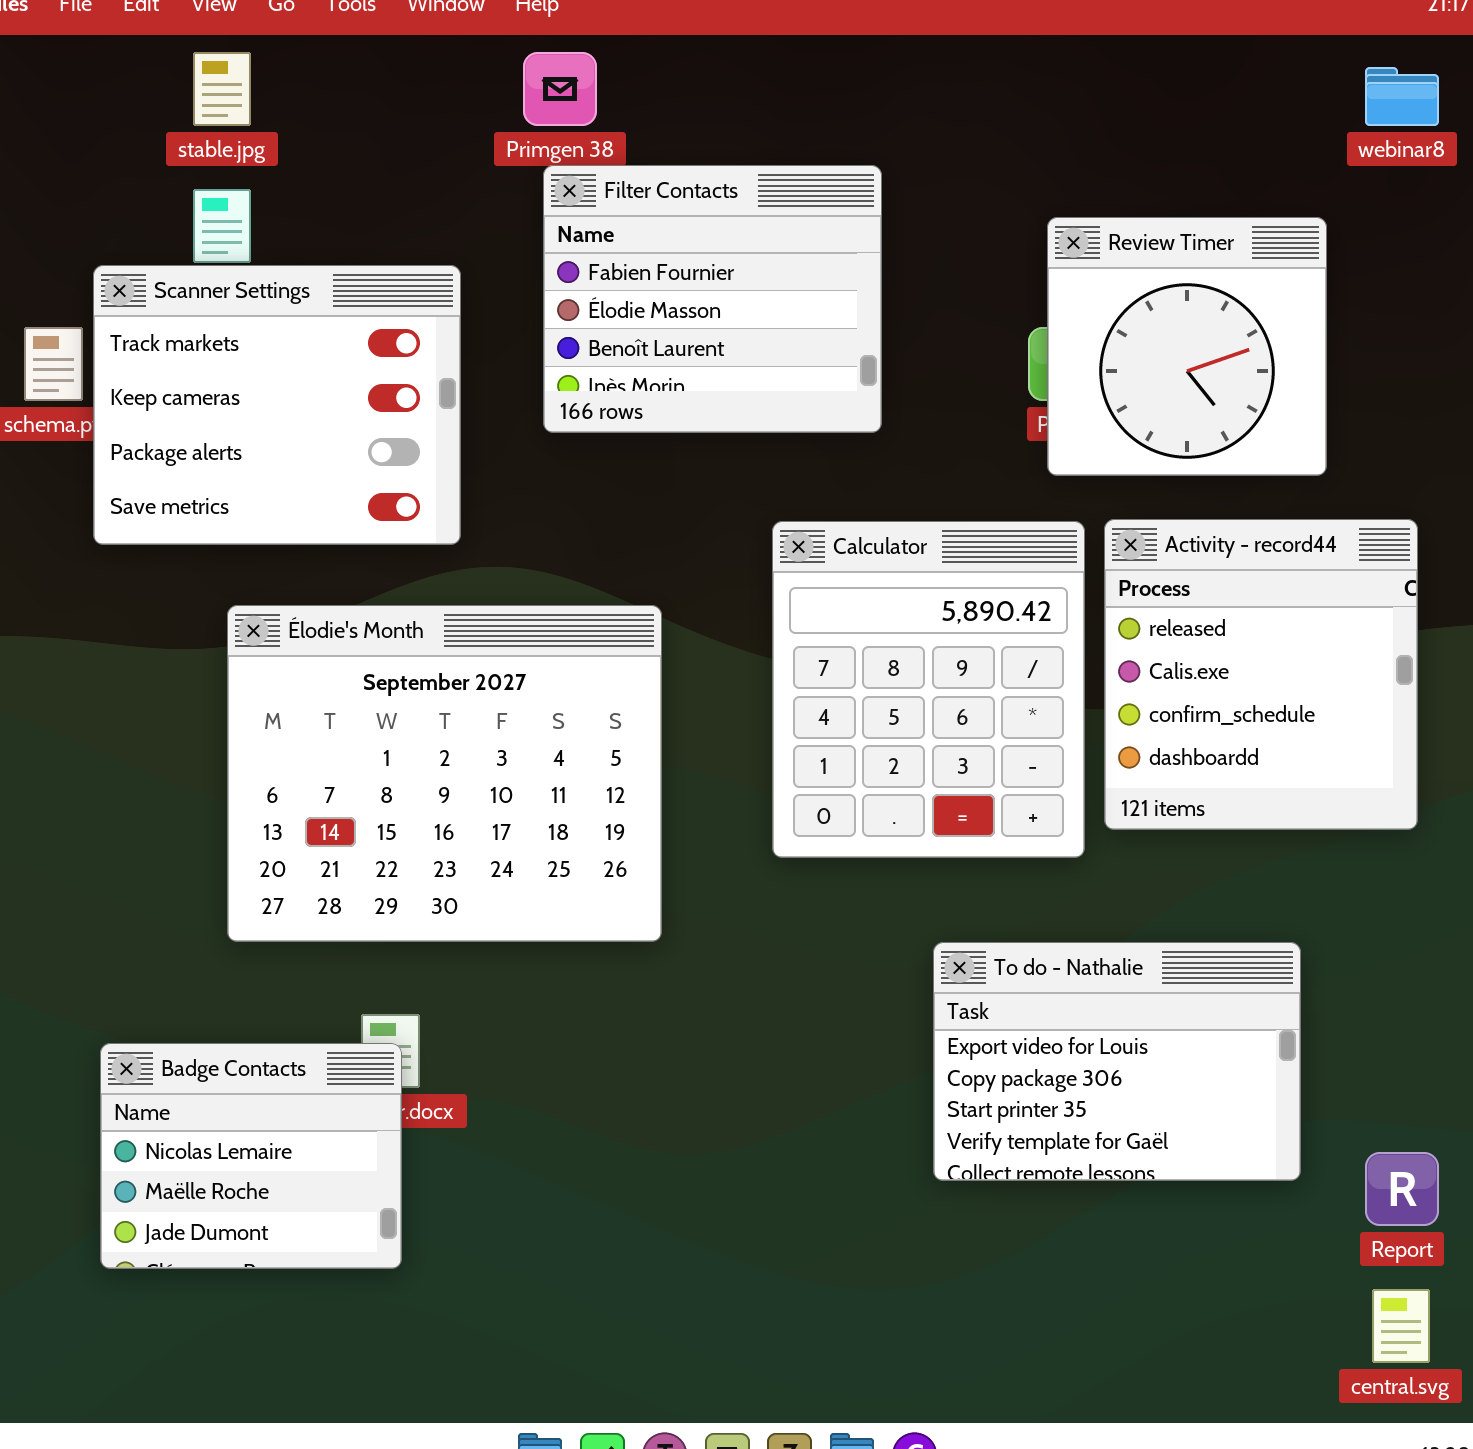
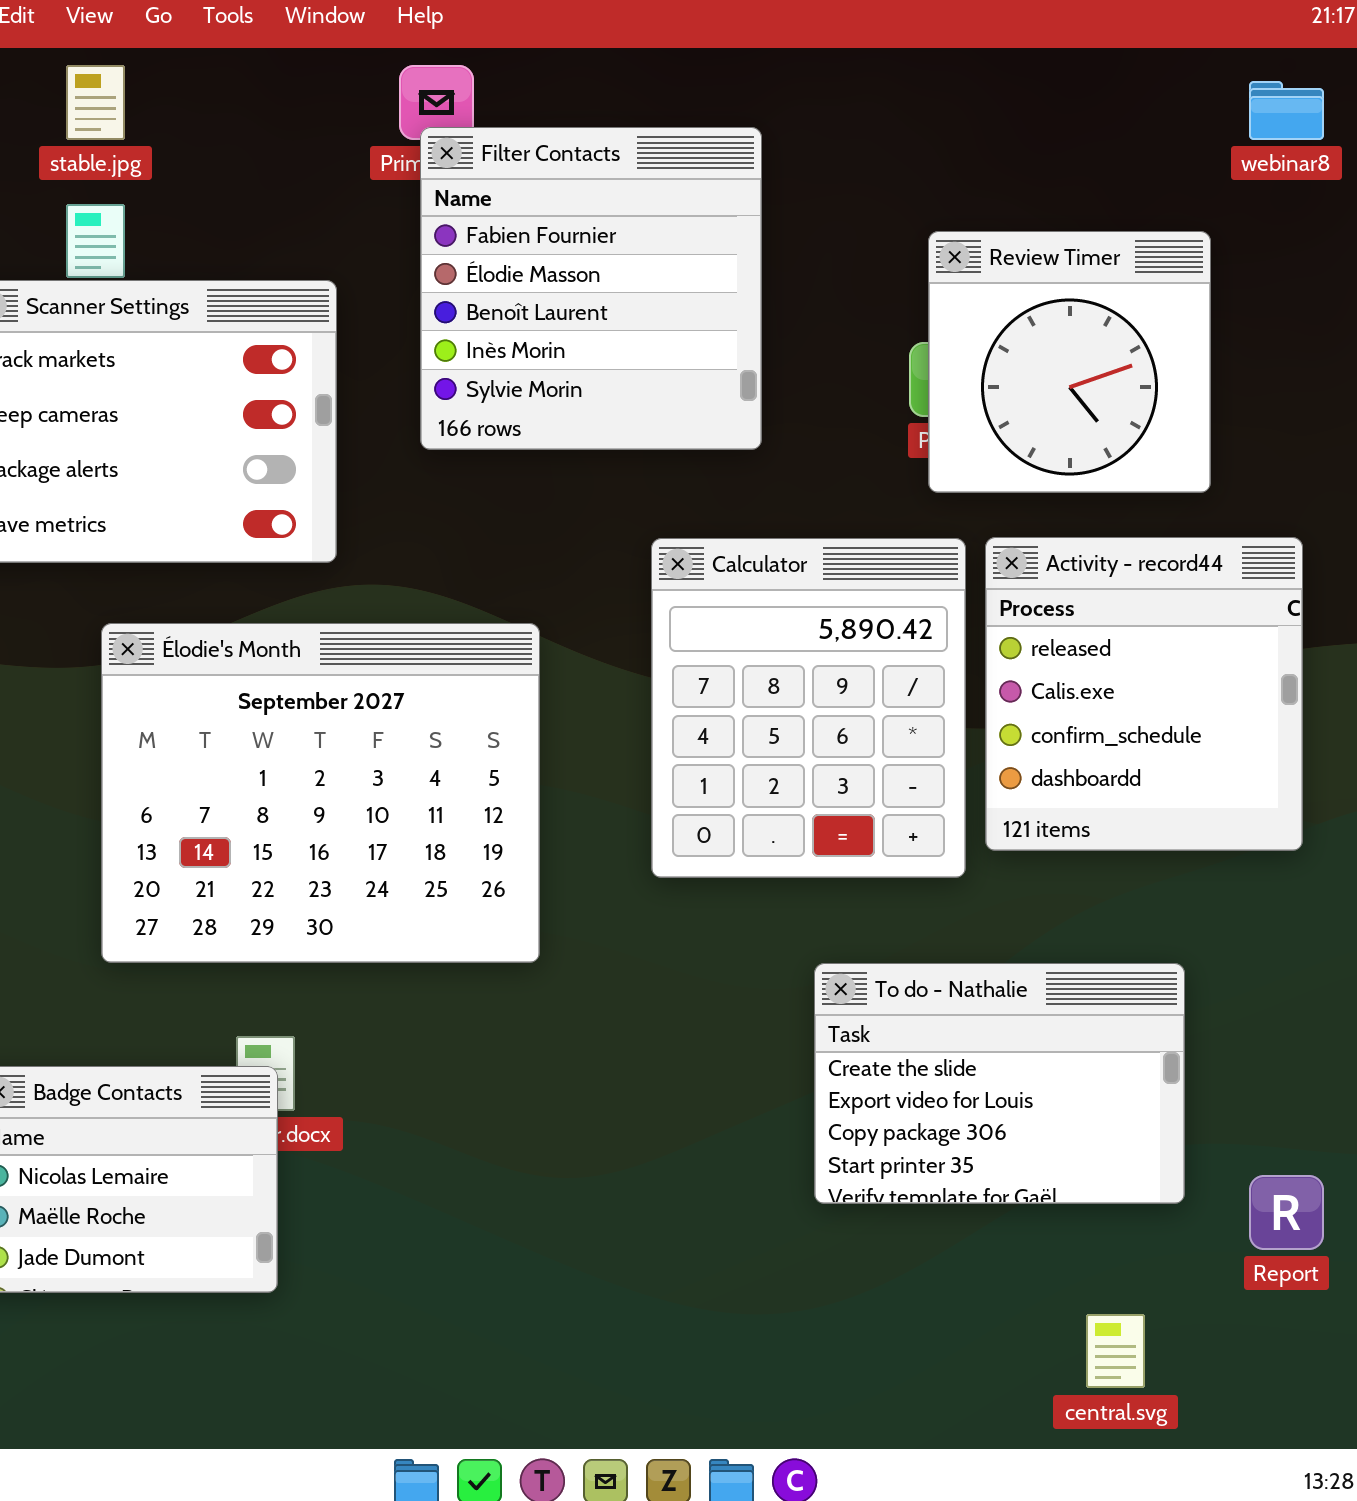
Filter Contacts: [543,165,882,433] -> [420,127,762,450], resized
To do - Nathalie: [933,942,1301,1181] -> [814,963,1185,1204], scrolled up 1 row
central.svg: [1372,1289,1430,1363] -> [1086,1314,1145,1388], moved

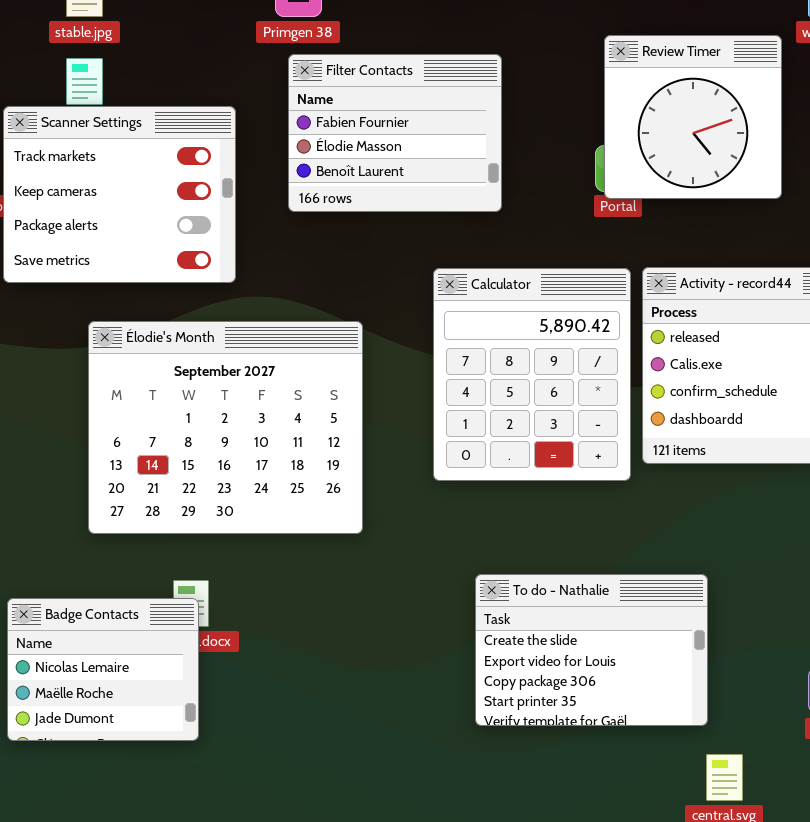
Filter Contacts: [420,127,762,450] -> [288,54,502,212], resized
Review Timer: [928,231,1211,493] -> [604,35,782,199], moved
To do - Nathalie: [814,963,1185,1204] -> [475,574,708,726], moved

